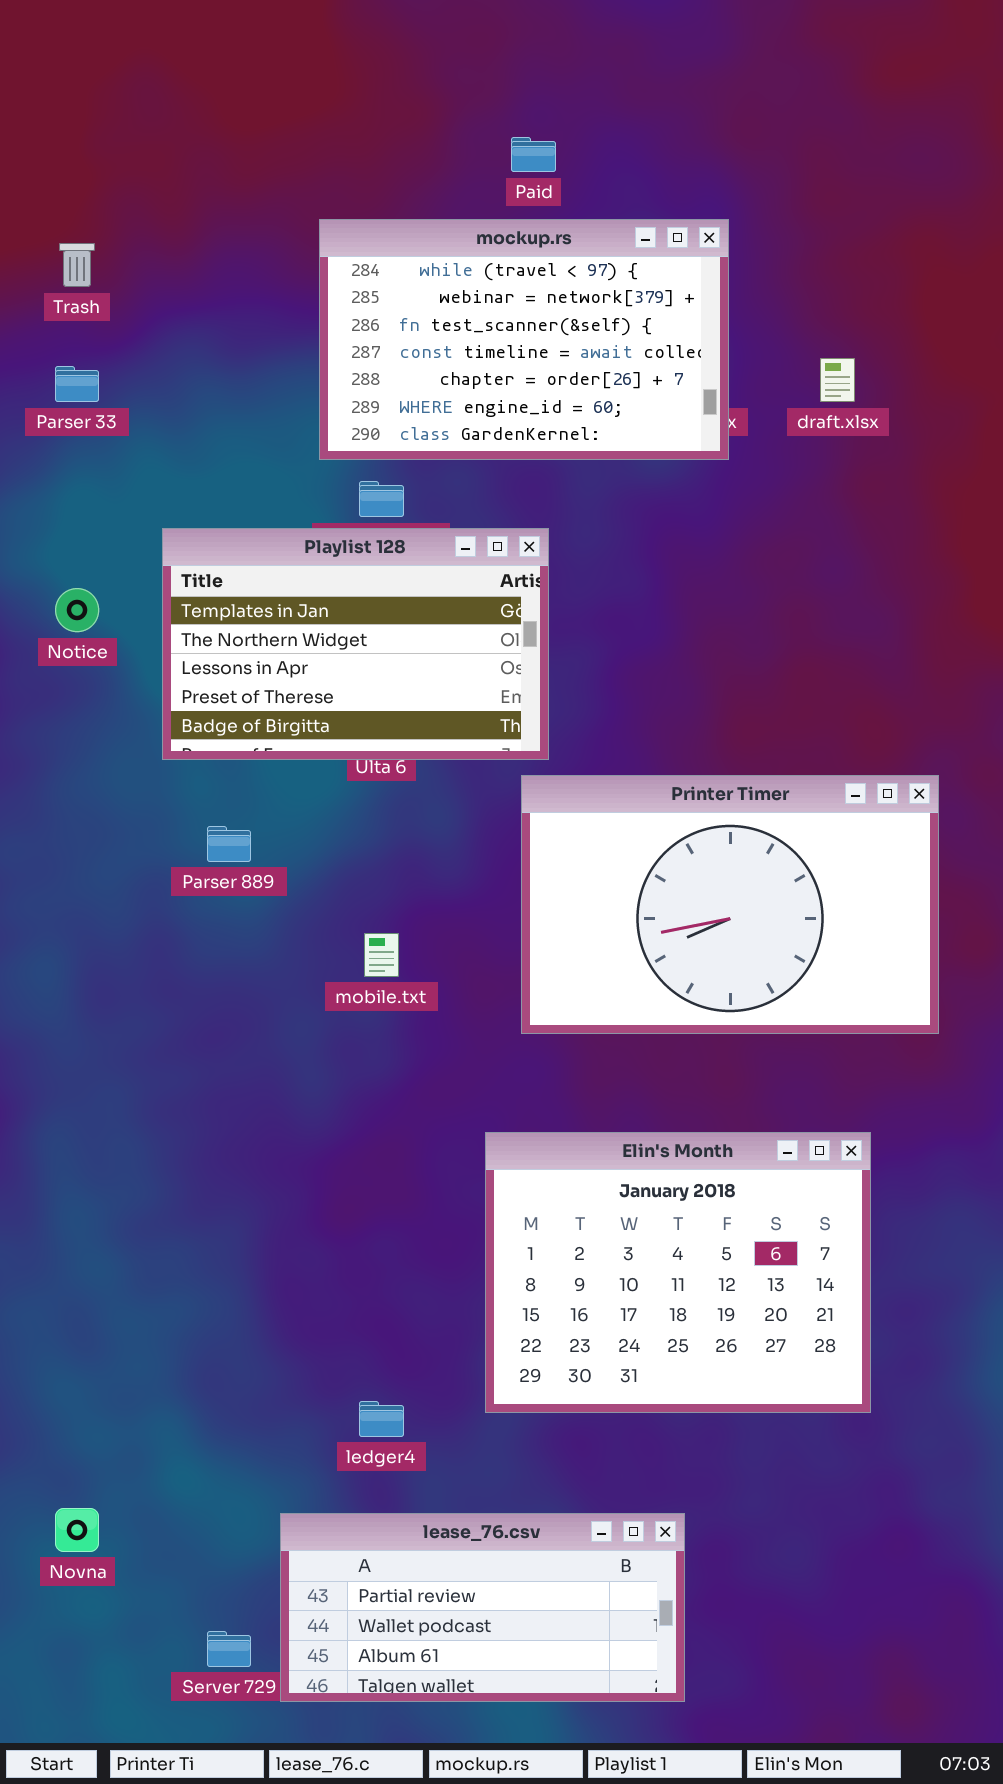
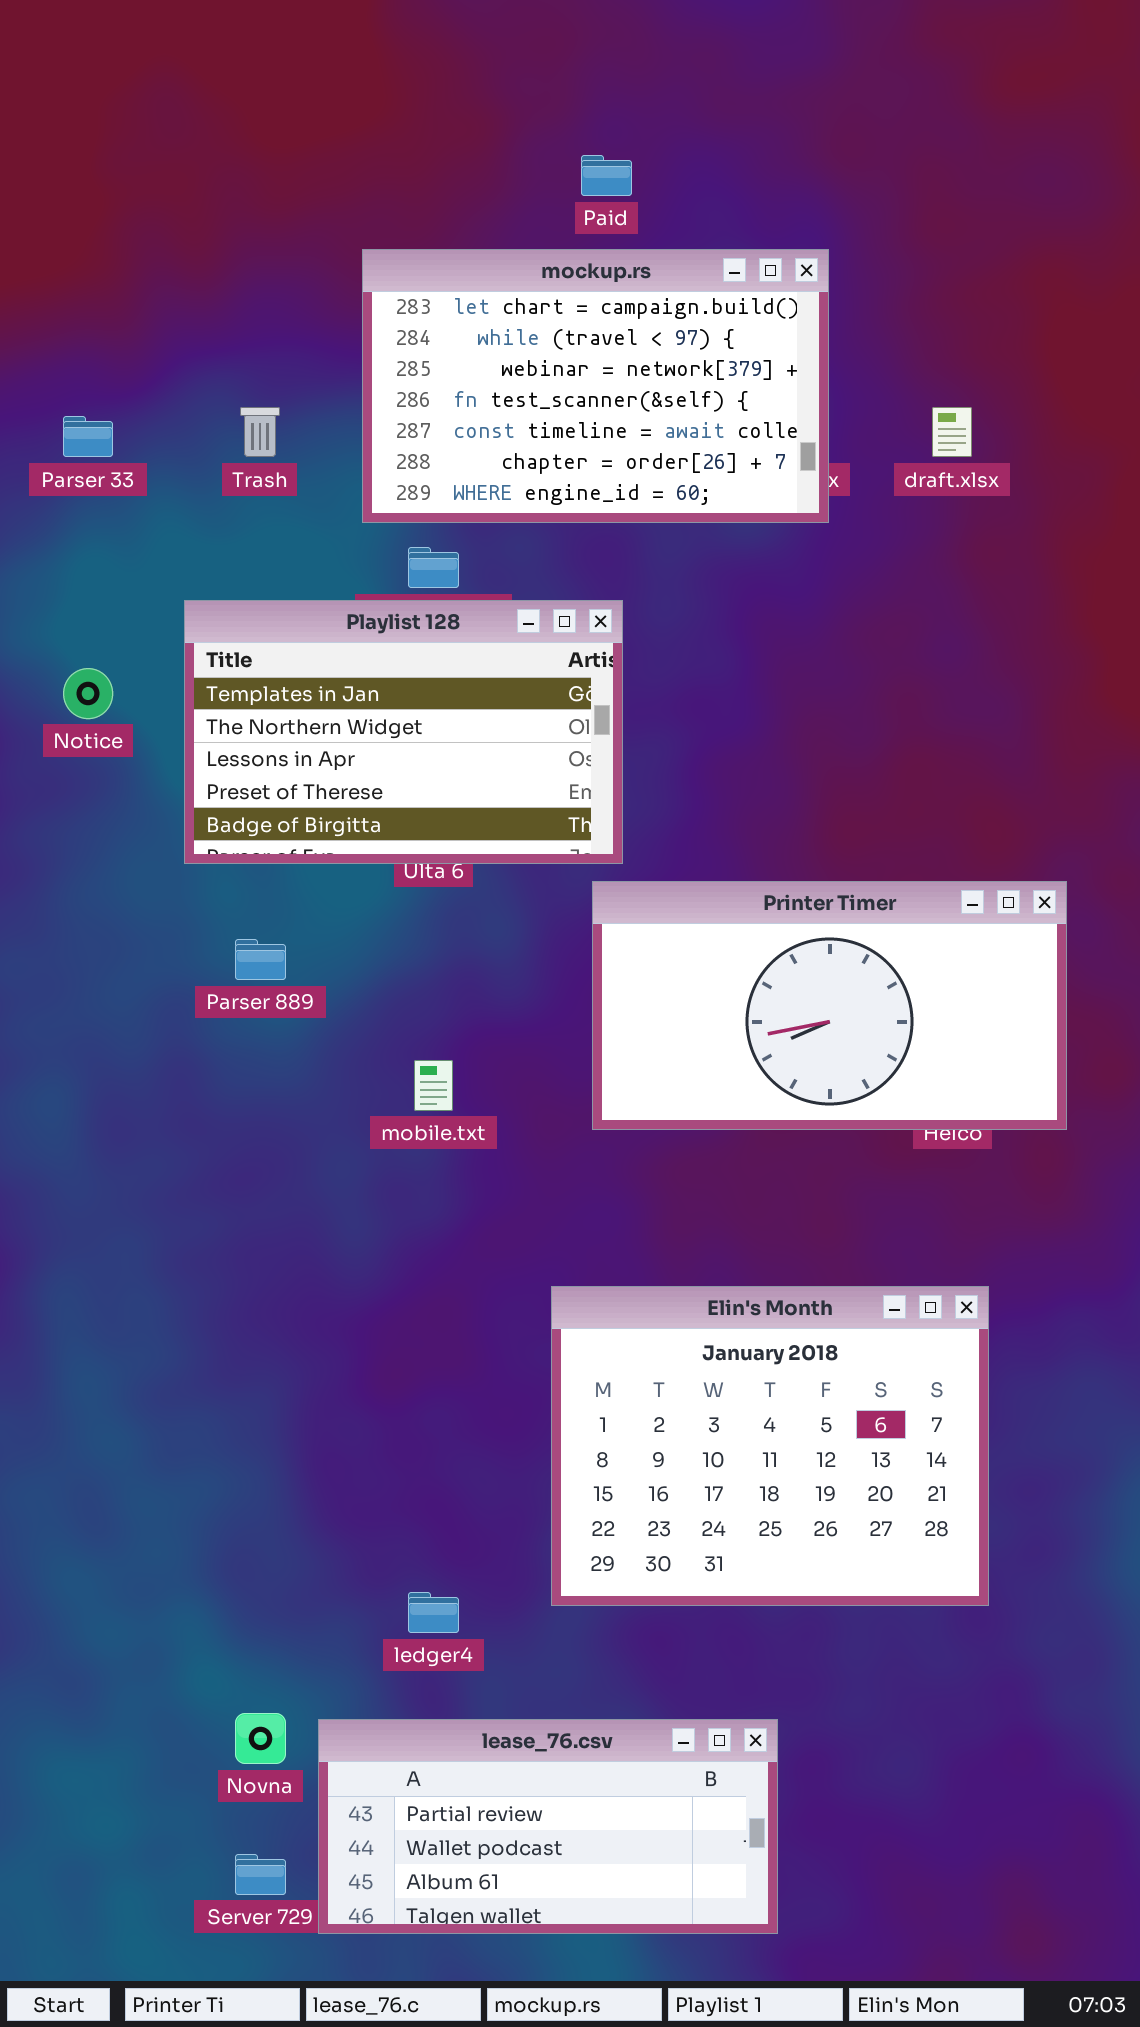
mockup.rs: [319,219,729,460] -> [362,249,829,523], scrolled up 1 row
Trash: [59,243,95,287] -> [240,407,280,457], moved
Printer Timer: [521,775,939,1034] -> [592,881,1067,1130], resized
Novna: [55,1508,99,1552] -> [235,1713,286,1764], moved

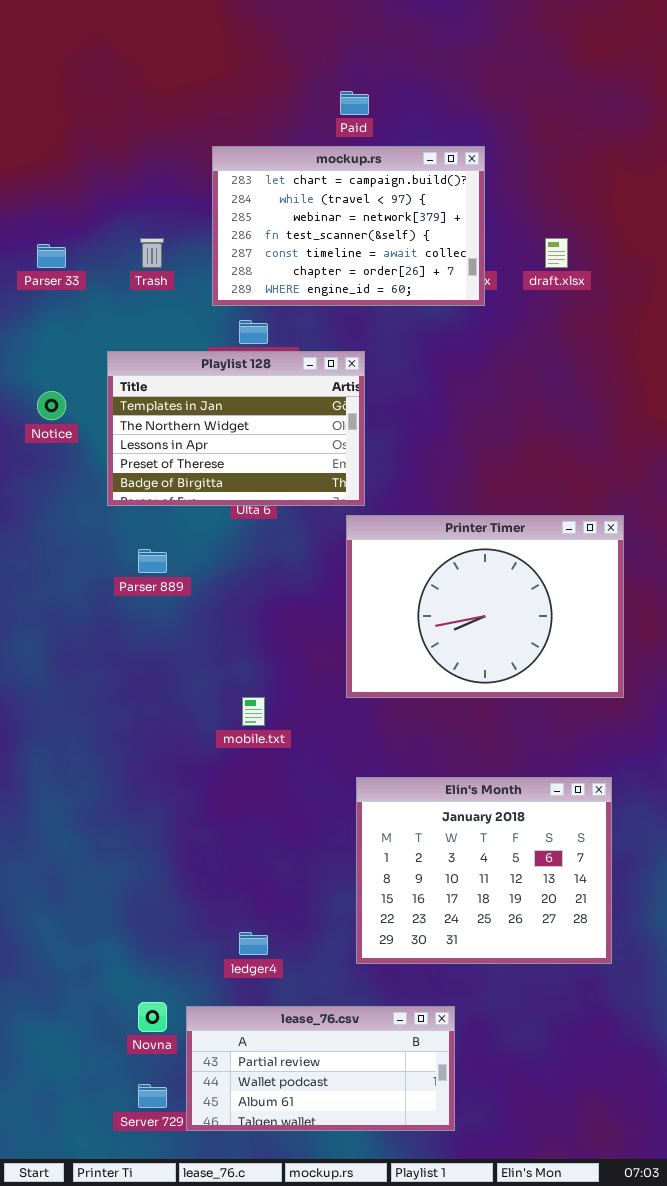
Printer Timer: [592,881,1067,1130] -> [346,515,624,698], resized
mobile.txt: [414,1060,453,1111] -> [242,697,265,726], moved
Elin's Month: [551,1286,989,1606] -> [356,777,612,964], moved

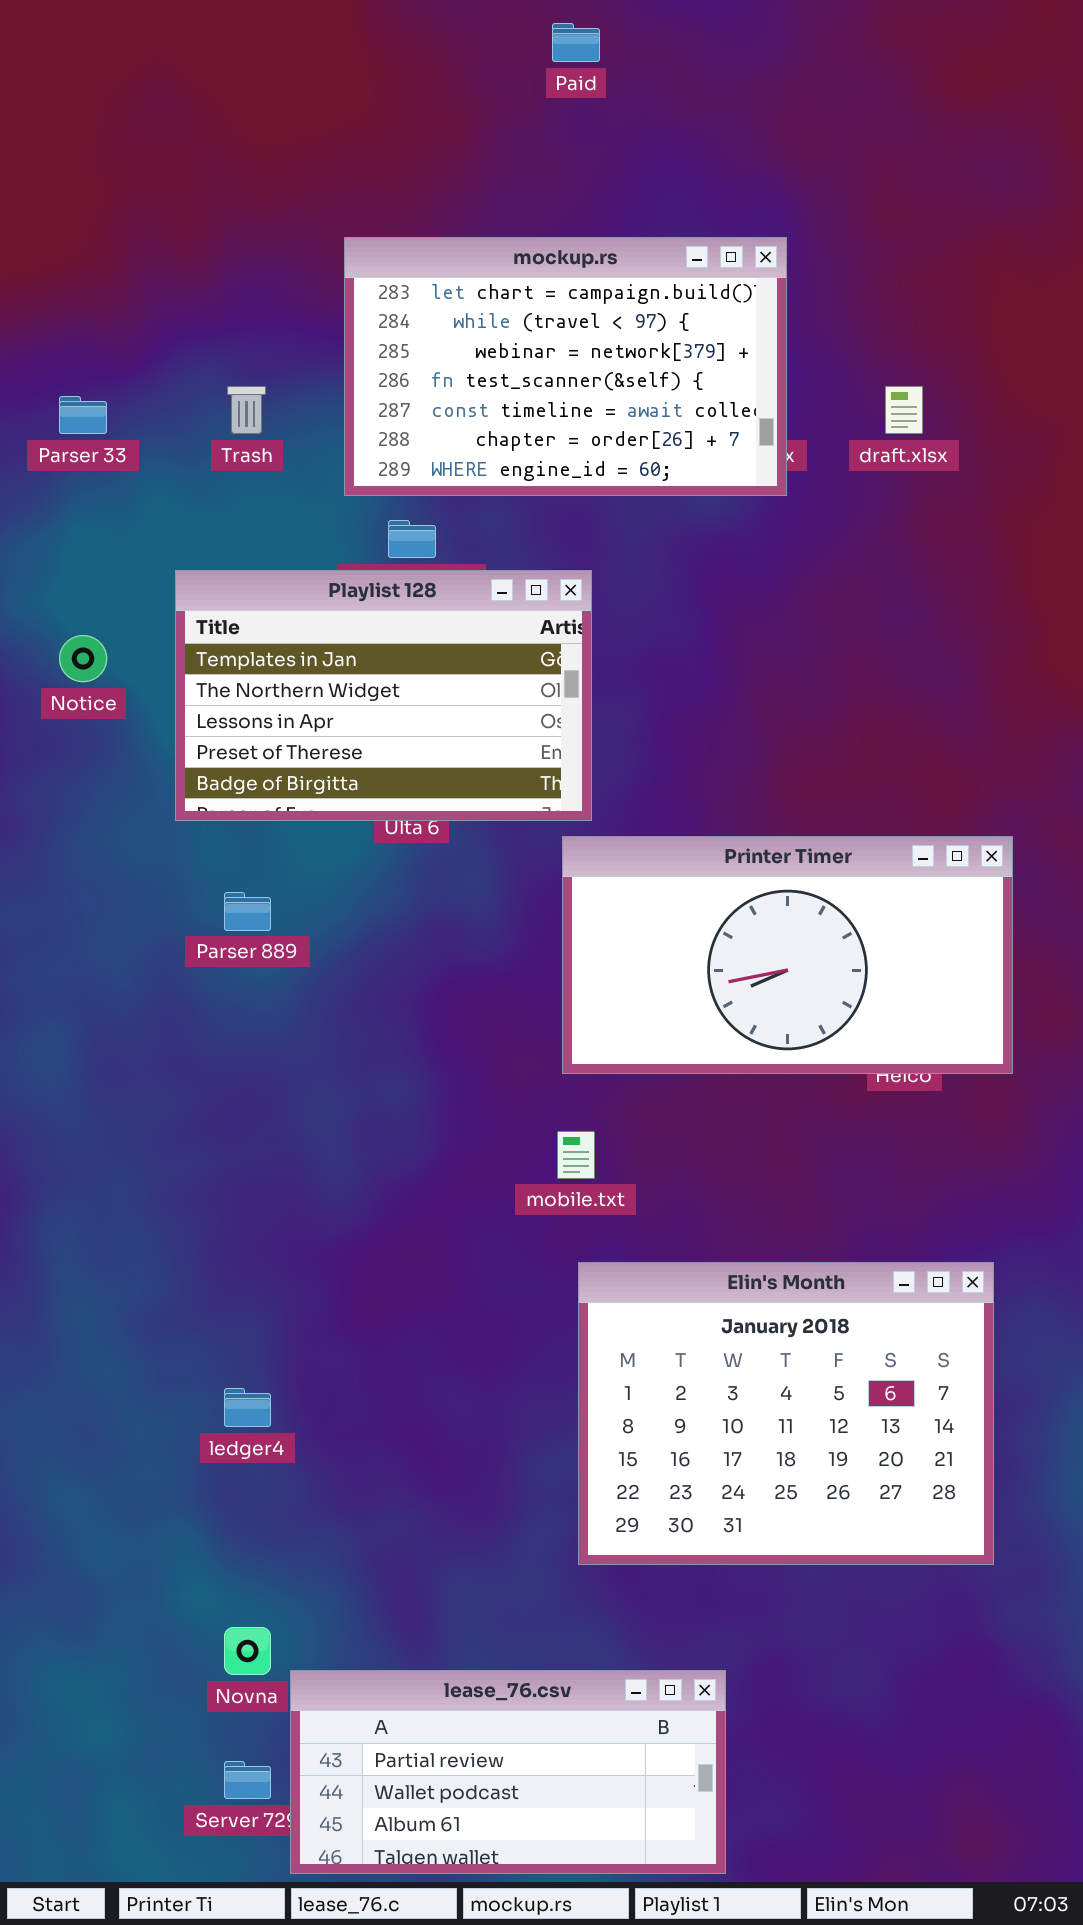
Paid: [340,91,369,115] -> [552,23,600,62], moved
Printer Timer: [346,515,624,698] -> [562,836,1013,1074], resized
mobile.txt: [242,697,265,726] -> [557,1131,595,1179], moved
ledger4: [239,932,268,955] -> [224,1388,271,1427], moved
lease_76.csv: [186,1006,455,1131] -> [290,1670,726,1874], moved

